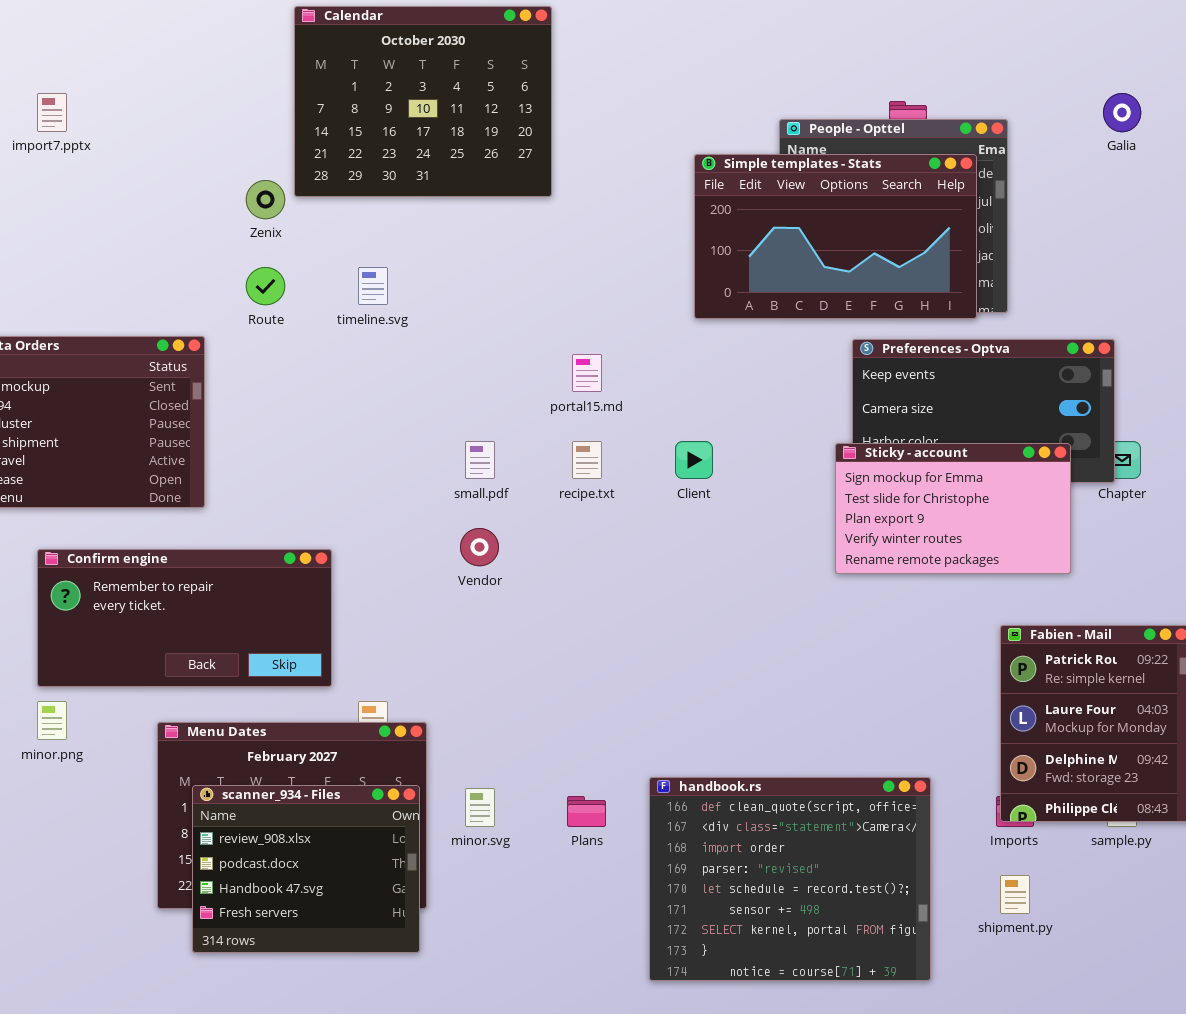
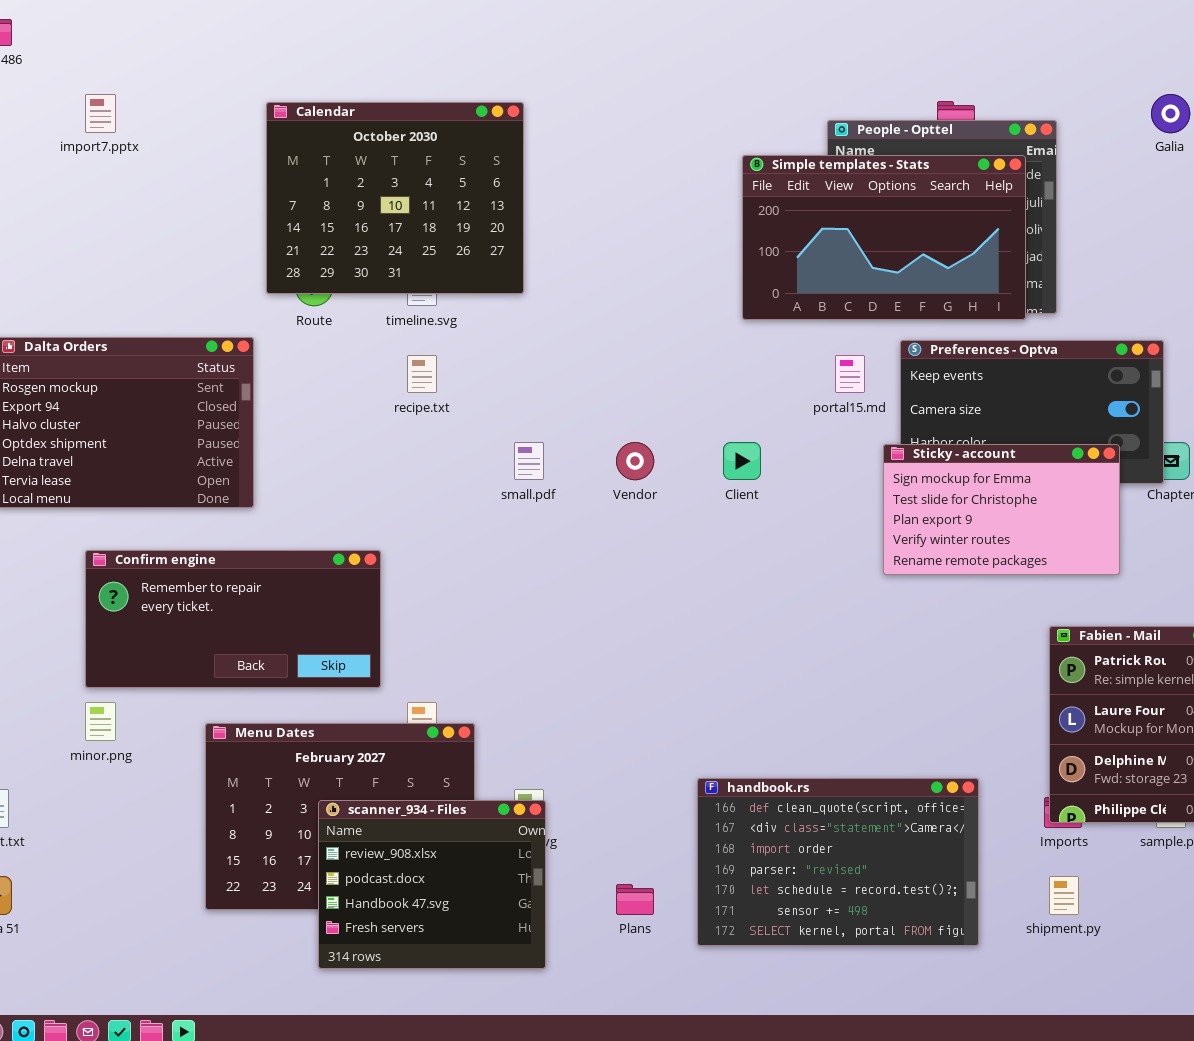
Calendar: [294,6,552,197] -> [266,102,524,294], moved
portal15.md: [572,354,602,392] -> [835,355,865,393], moved
recipe.txt: [572,441,602,479] -> [407,355,437,393], moved
Vendor: [460,528,499,566] -> [616,442,654,480], moved
handbook.rs: [649,777,931,981] -> [697,778,979,946], resized
scanner_934 - Files: [192,785,420,953] -> [318,800,546,969], moved
Plans: [567,796,606,827] -> [616,884,654,915], moved

